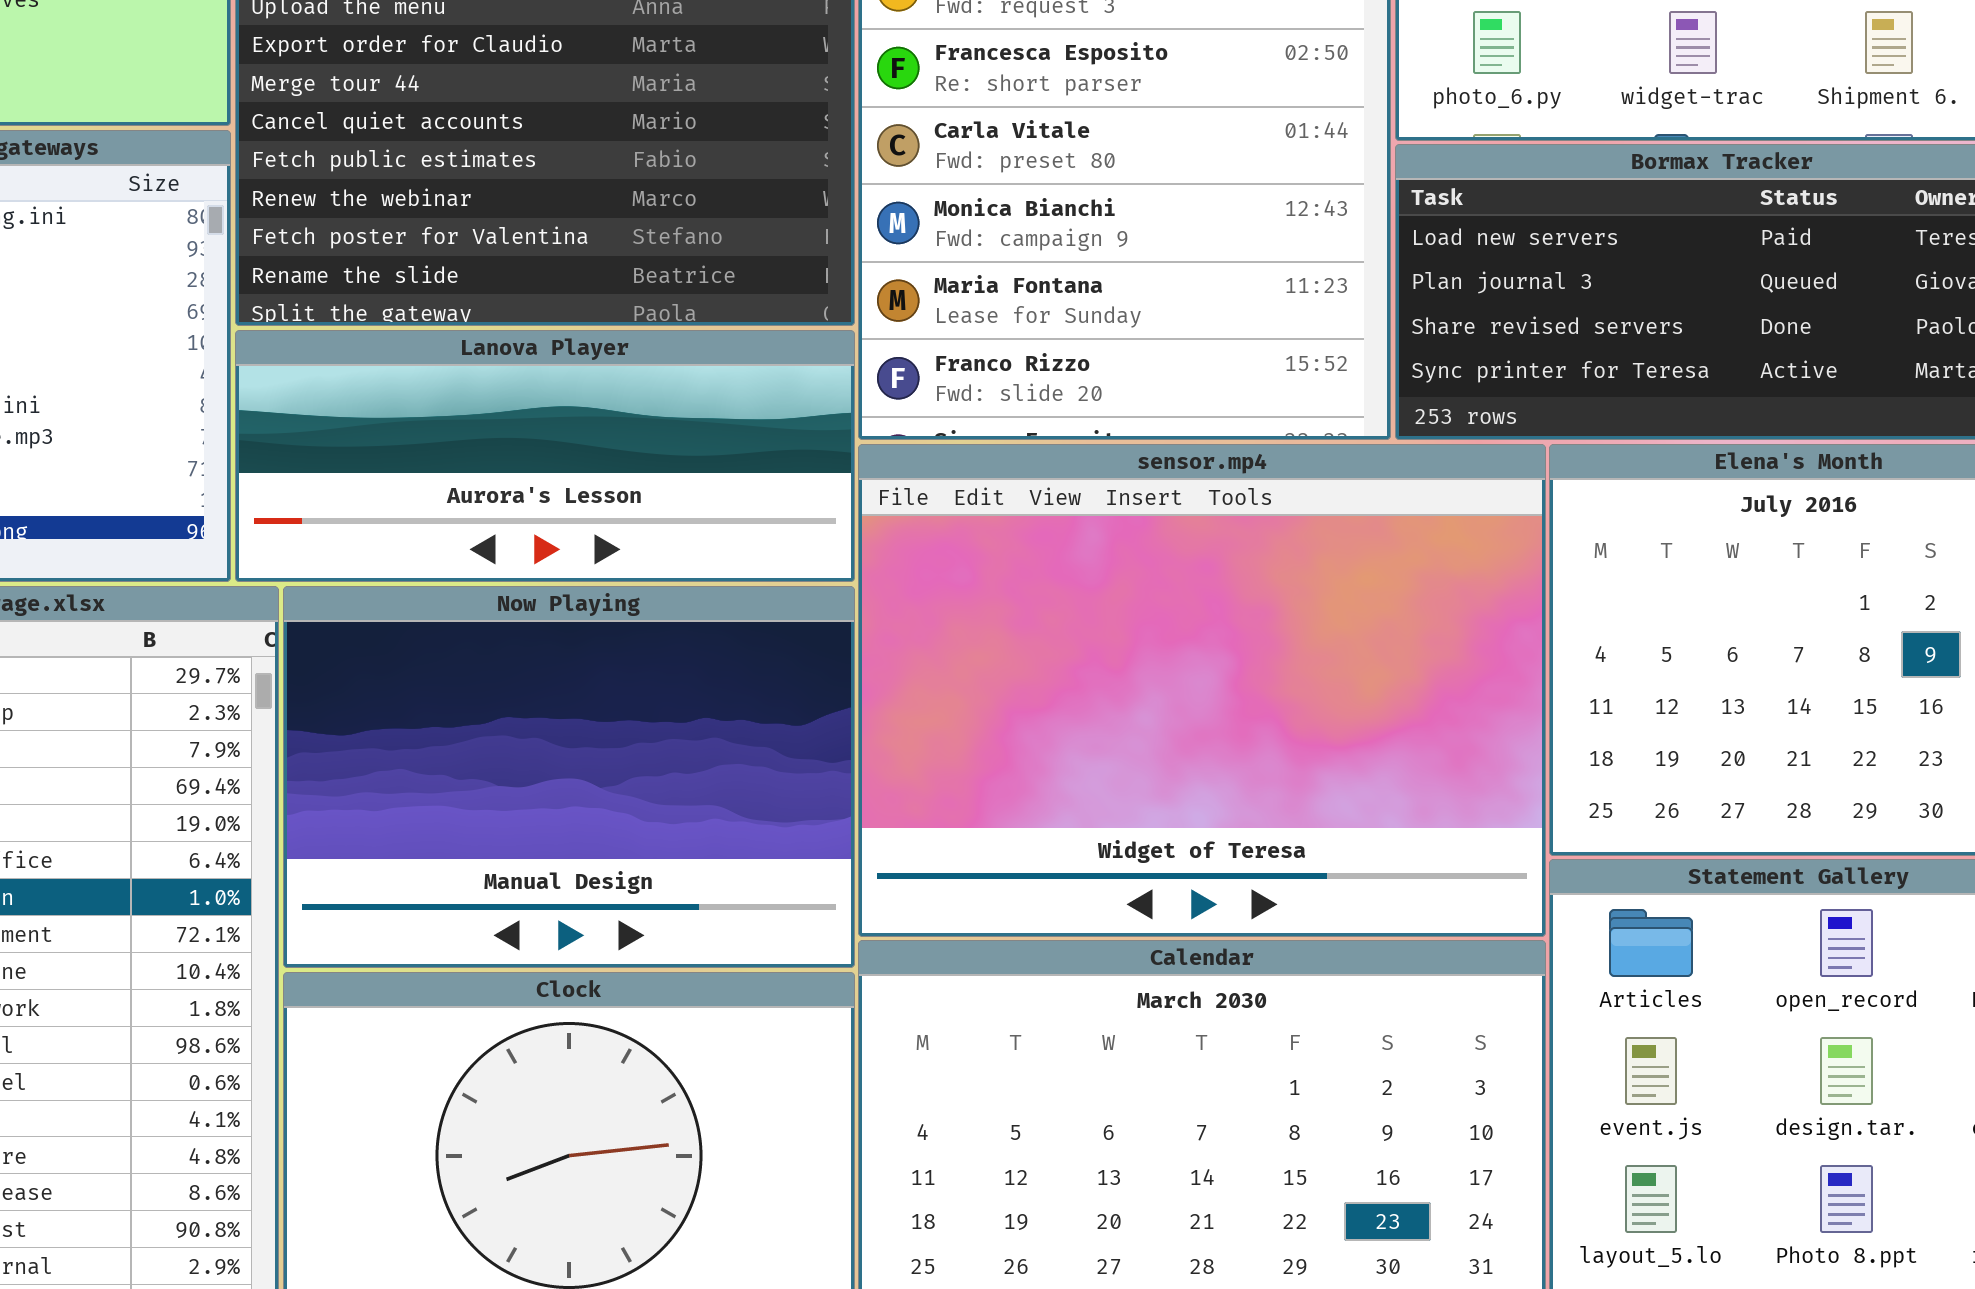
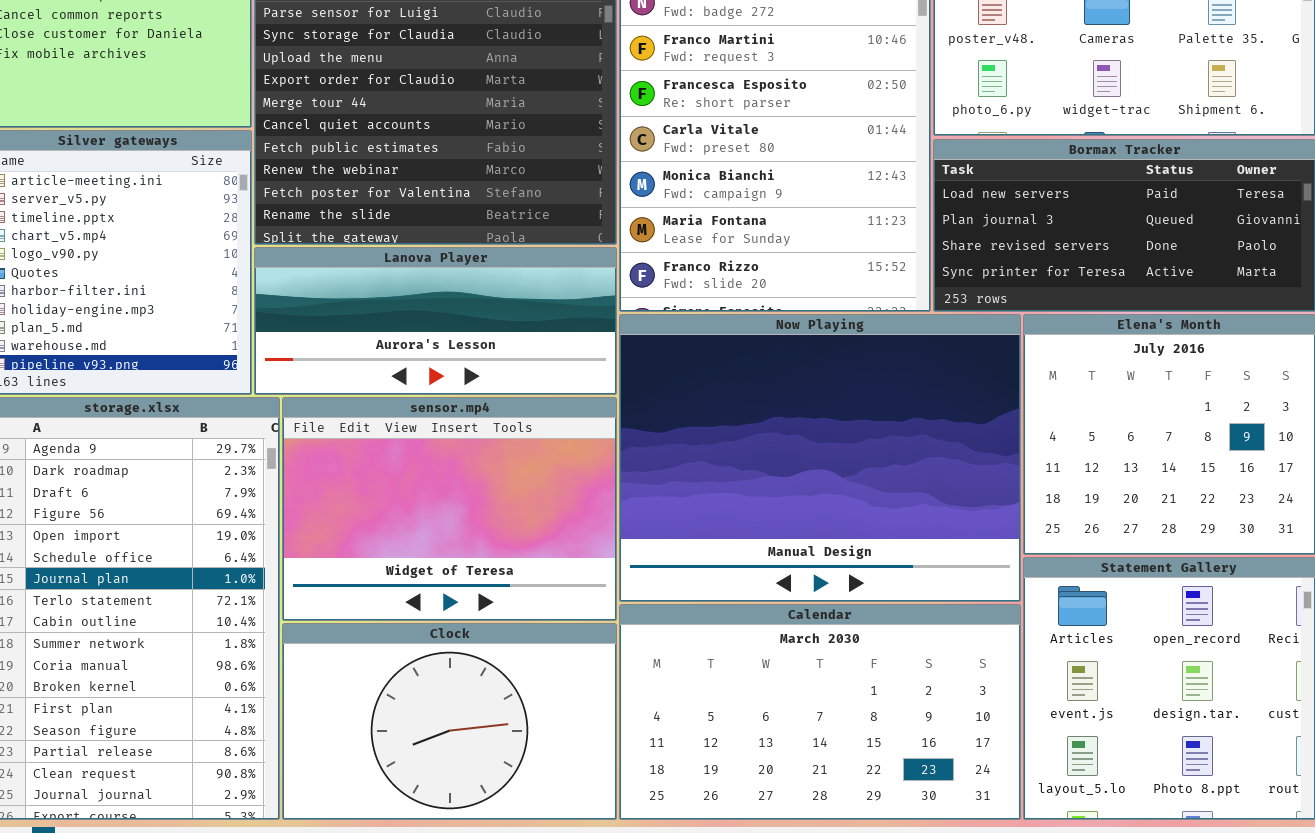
sensor.mp4: [858,444,1546,937] -> [282,397,617,621], moved, resized
Now Playing: [283,586,855,968] -> [619,314,1021,602], moved, resized

